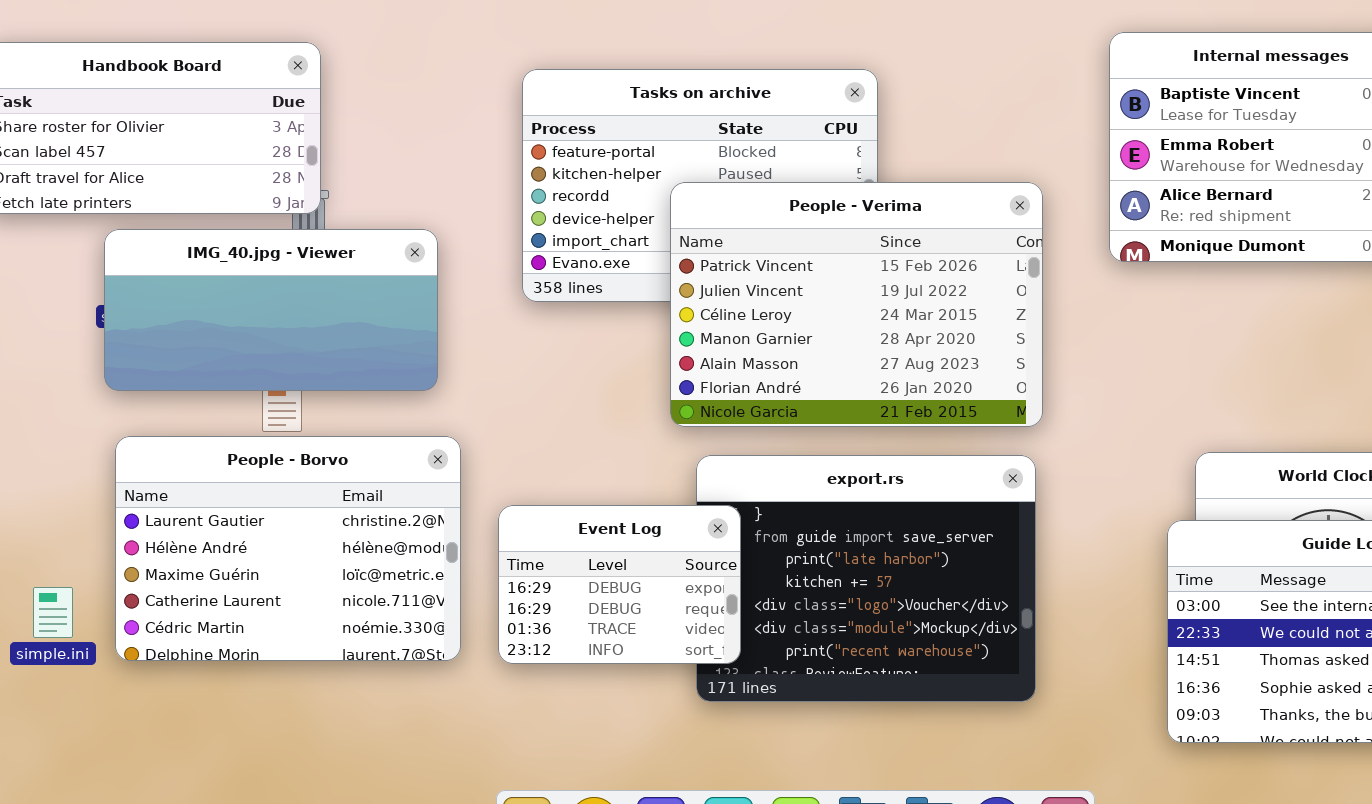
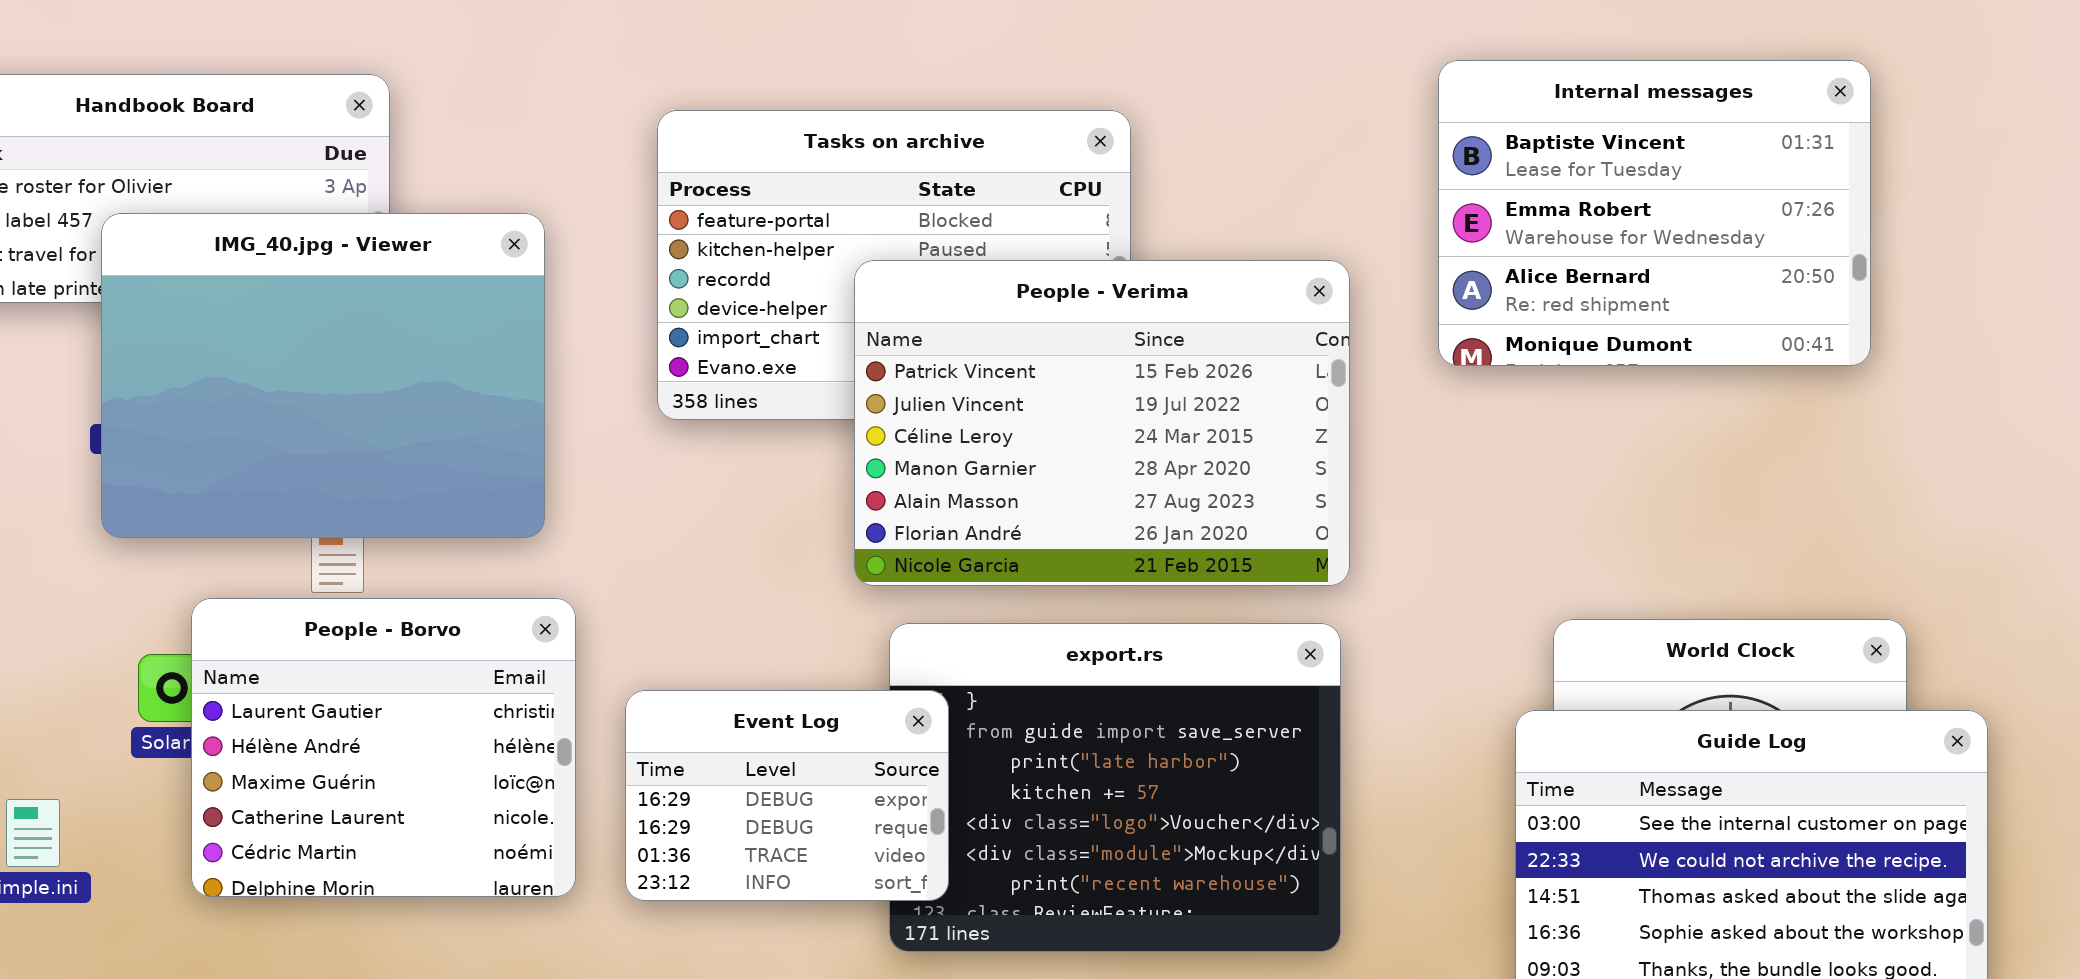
IMG_40.jpg - Viewer: [104,229,438,391] -> [101,213,545,538], resized
People - Borvo: [115,436,461,661] -> [191,598,576,897], resized

